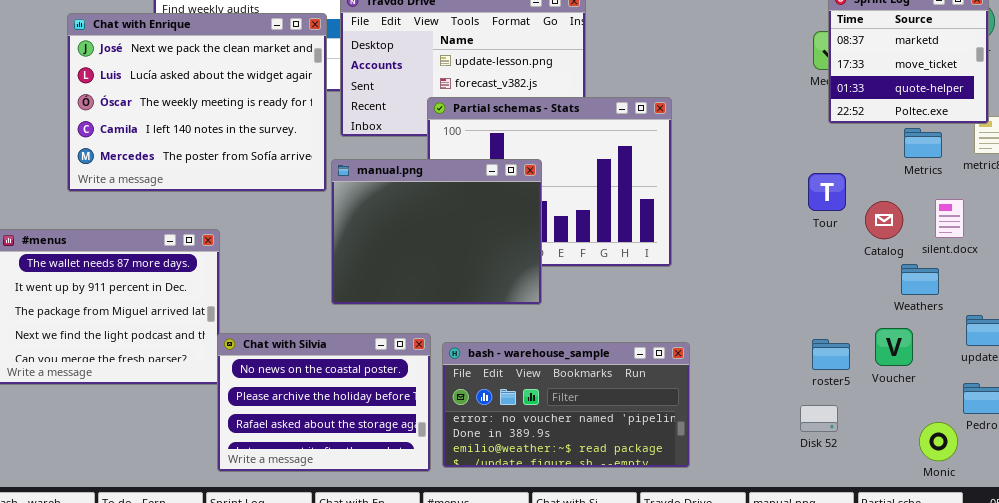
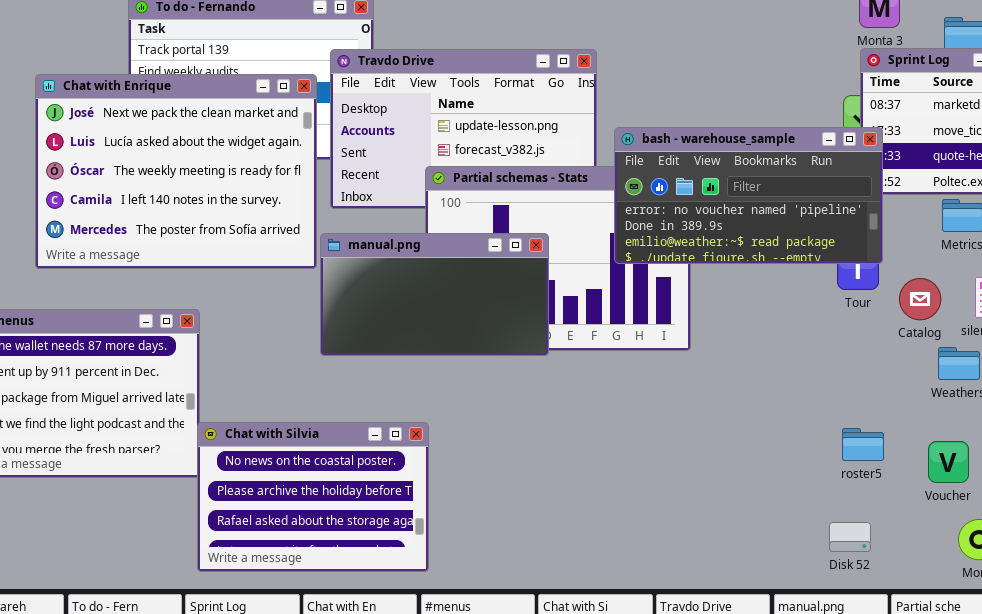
manual.png: [331,159,542,305] -> [320,233,549,356], resized
Voucher: [875,328,913,366] -> [928,441,969,483], moved
bash - warehouse_sample: [442,342,690,468] -> [614,127,883,264], moved
Disk 52: [800,405,838,432] -> [829,522,871,552], moved

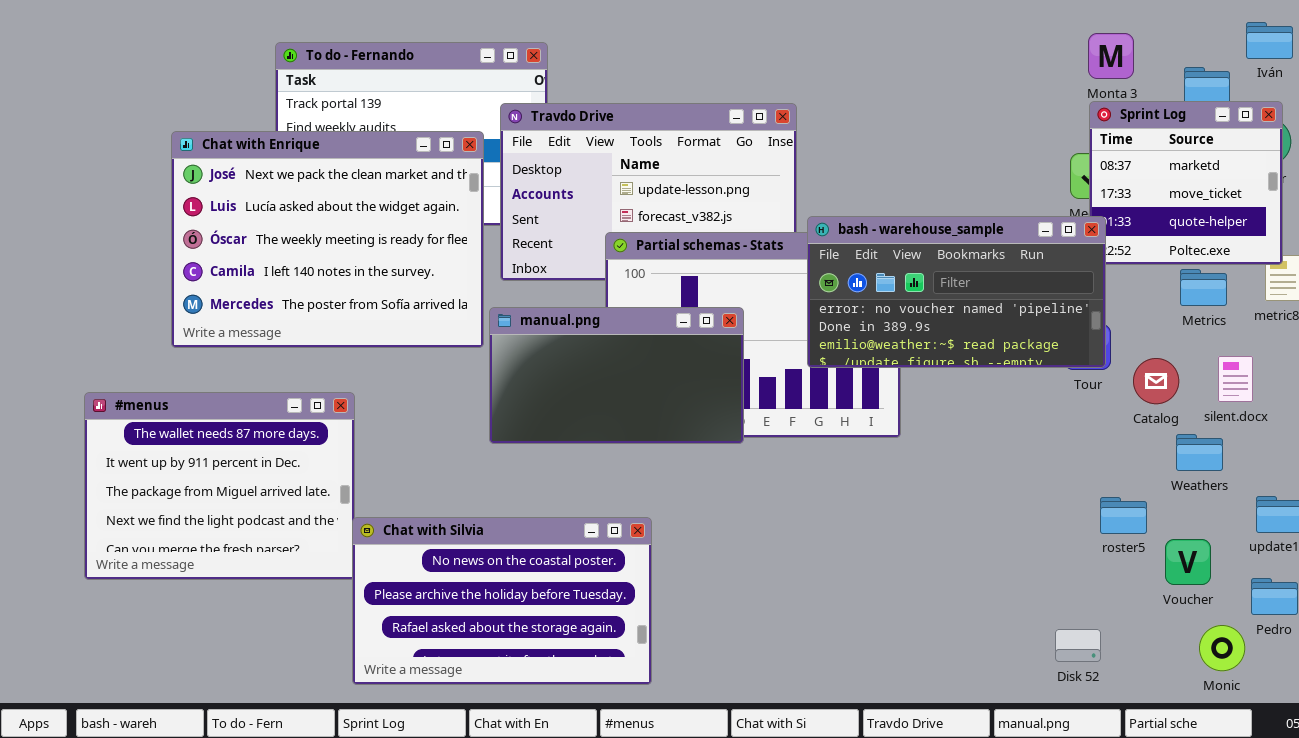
bash - warehouse_sample: [614,127,883,264] -> [807,216,1106,368], moved
Chat with Silvia: [197,422,429,572] -> [352,517,652,685], resized
roster5: [842,428,884,461] -> [1100,497,1147,534], moved

